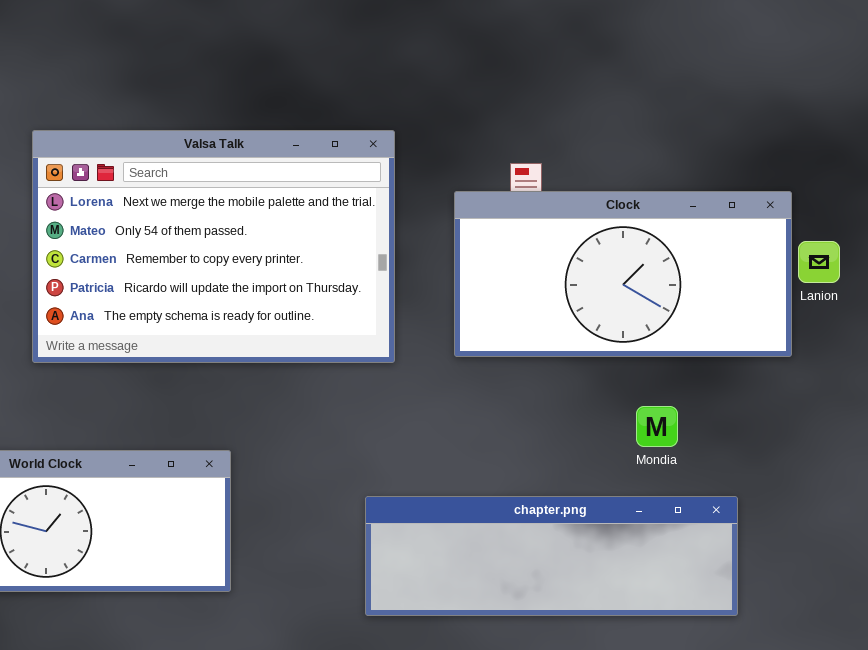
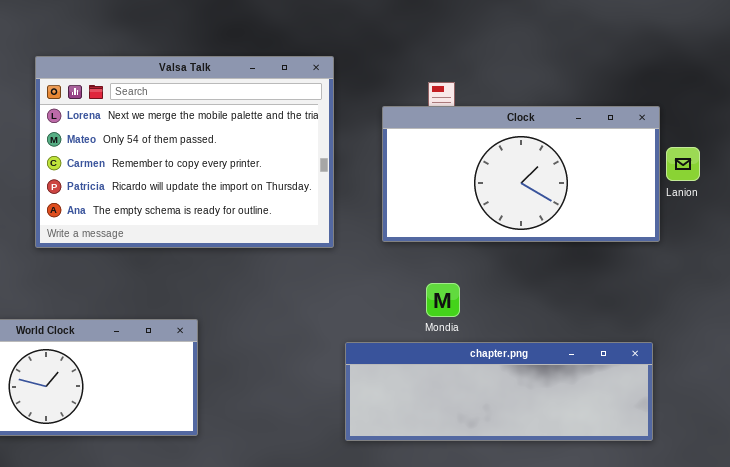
Mondia: [636,406,678,447] -> [426,283,460,317], moved
chapter.png: [365,496,738,616] -> [345,342,653,441], moved

